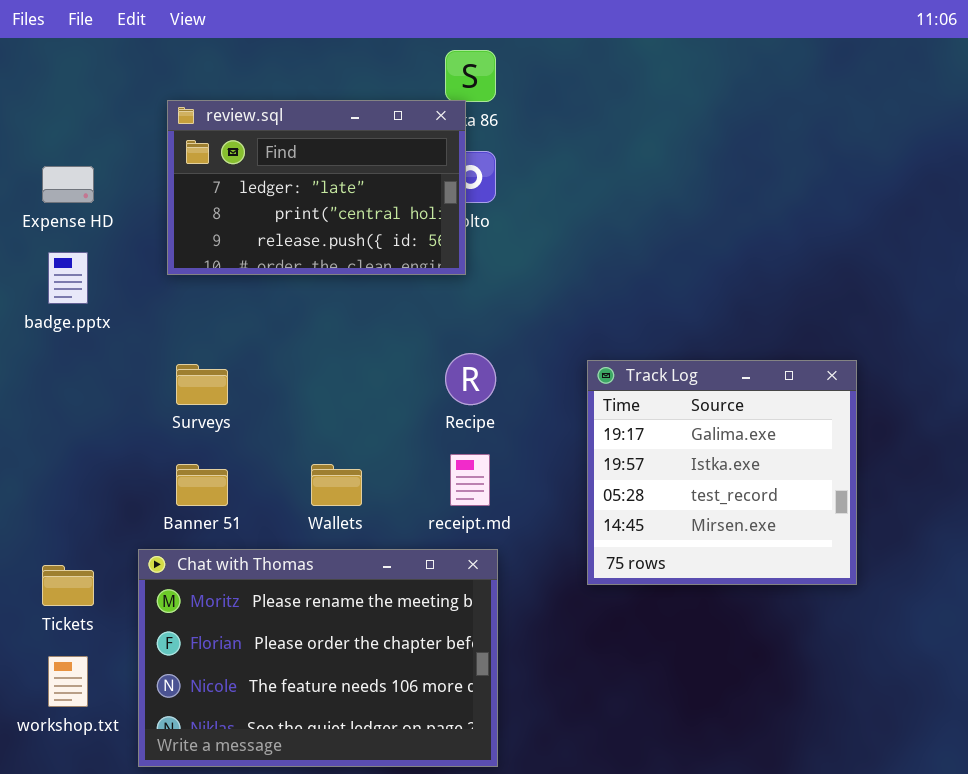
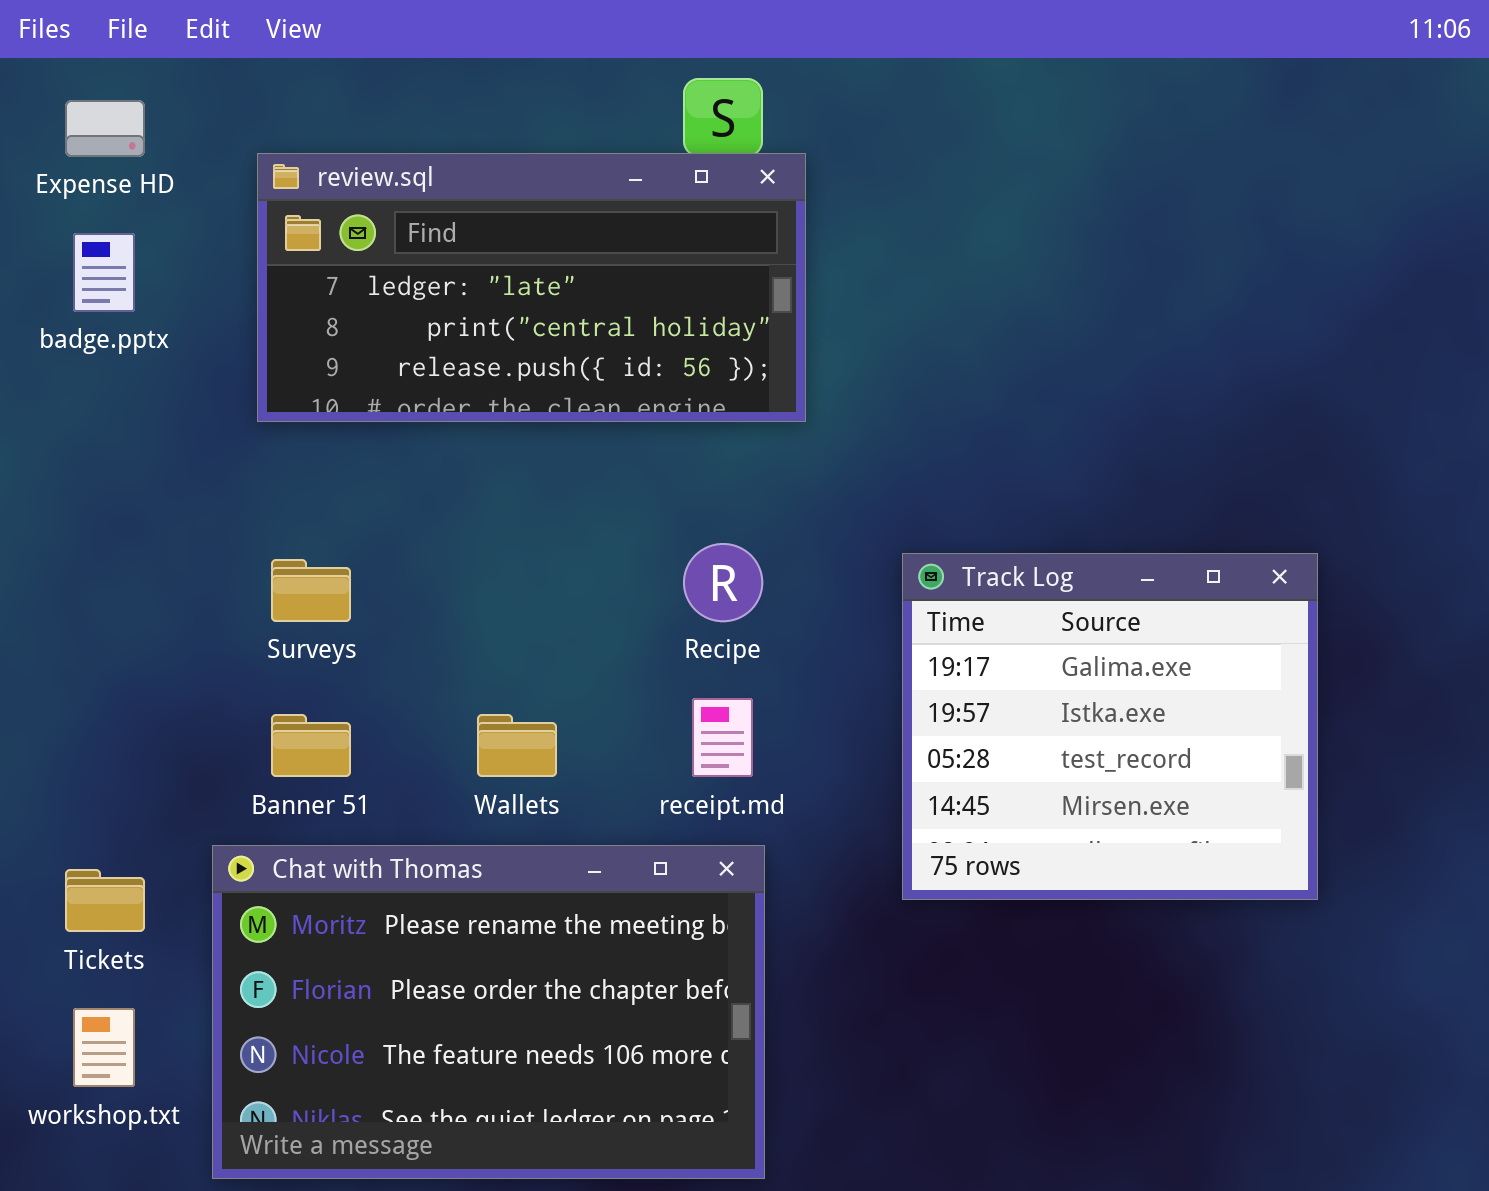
review.sql: [167,100,466,275] -> [257,153,806,422], resized
Expense HD: [42,166,94,203] -> [65,100,145,157], moved
badge.pptx: [48,252,88,304] -> [73,233,135,312], moved

